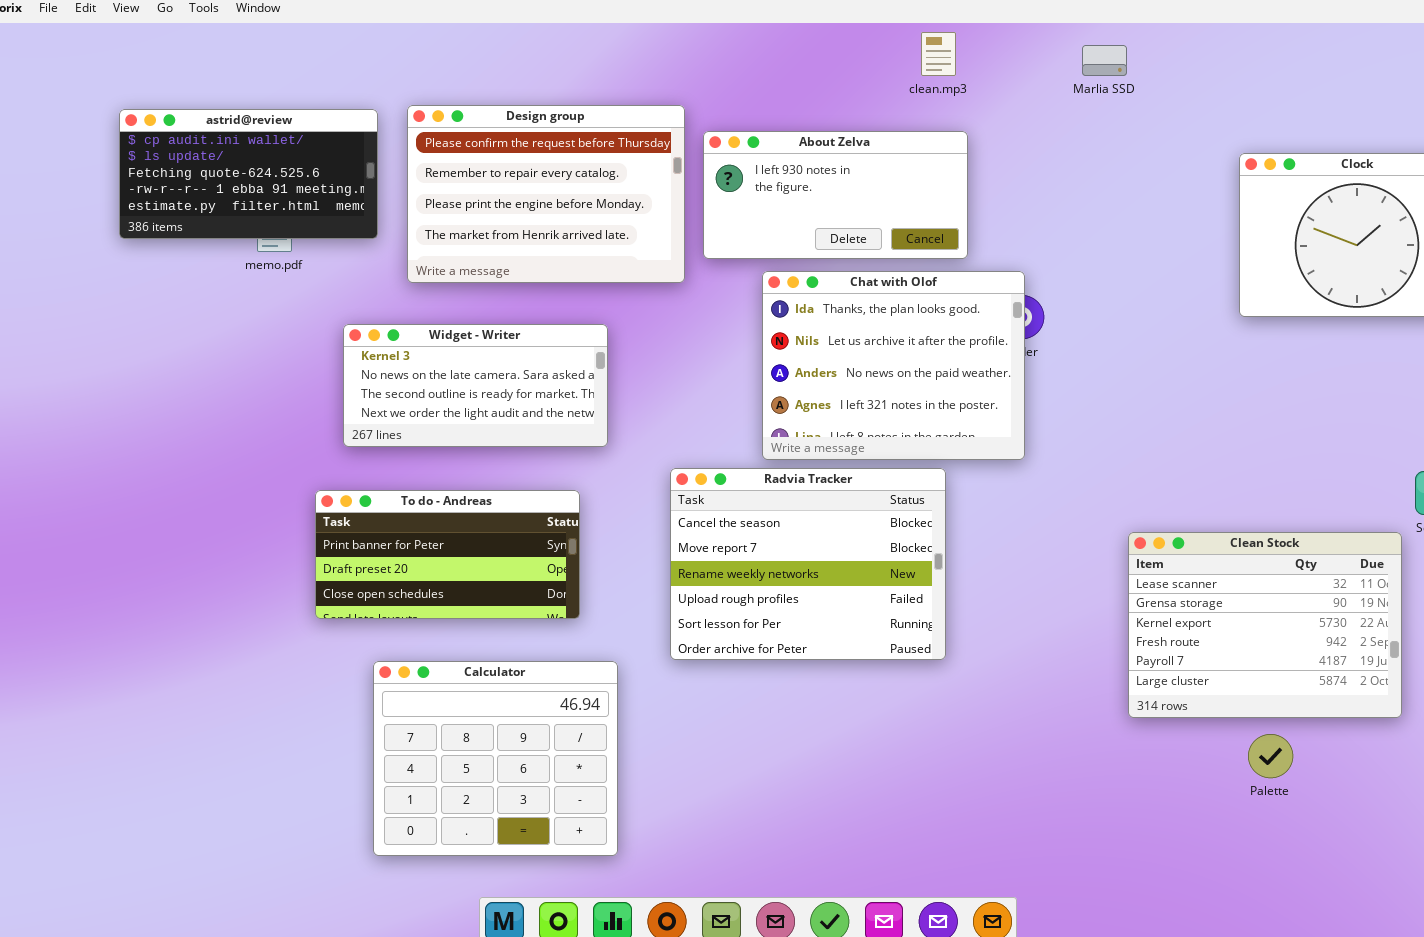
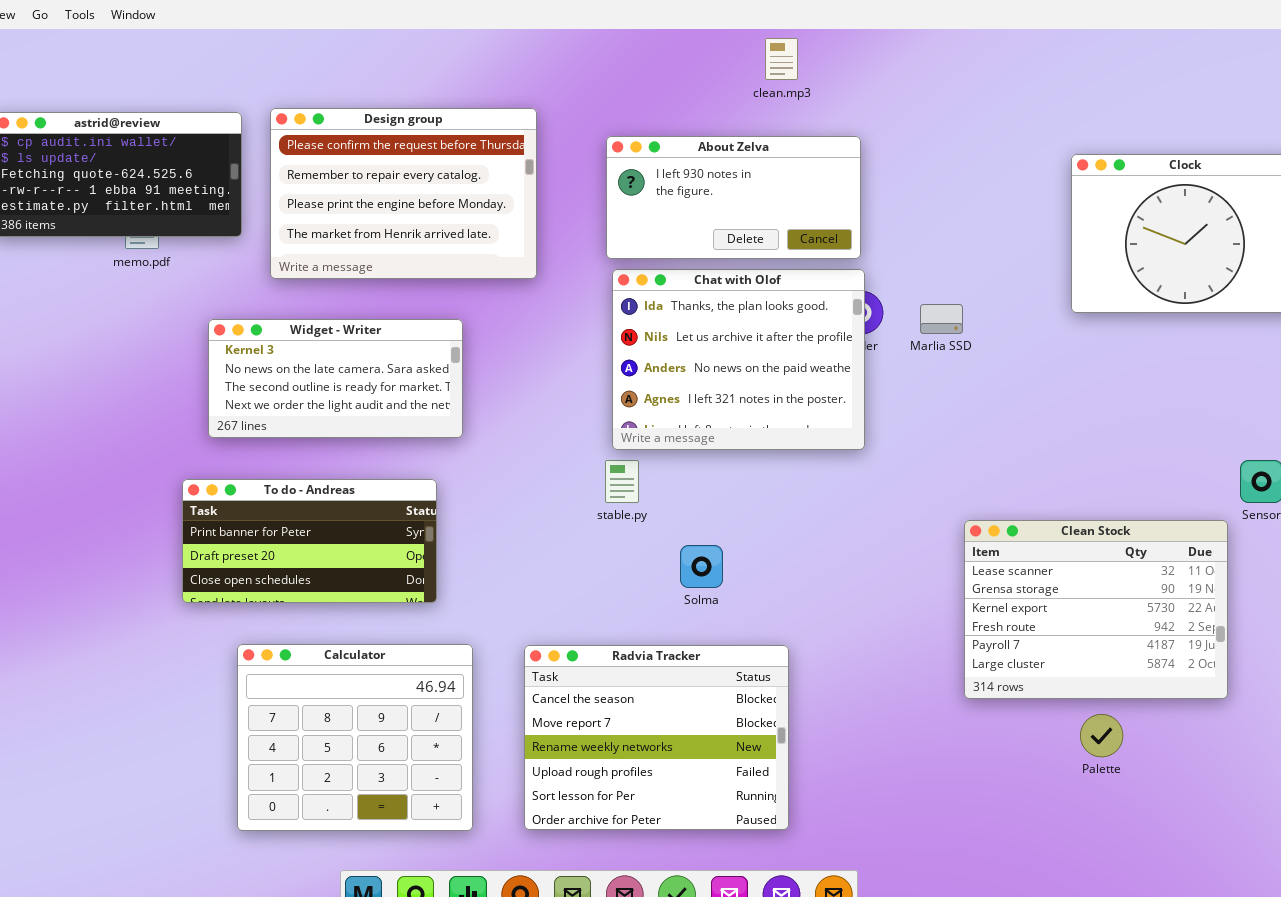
Marlia SSD: [1082,45,1127,76] -> [920,304,963,334], moved
About Zelva: [703,131,968,259] -> [606,136,861,259], moved
Radvia Tracker: [670,468,946,660] -> [524,645,789,830], moved

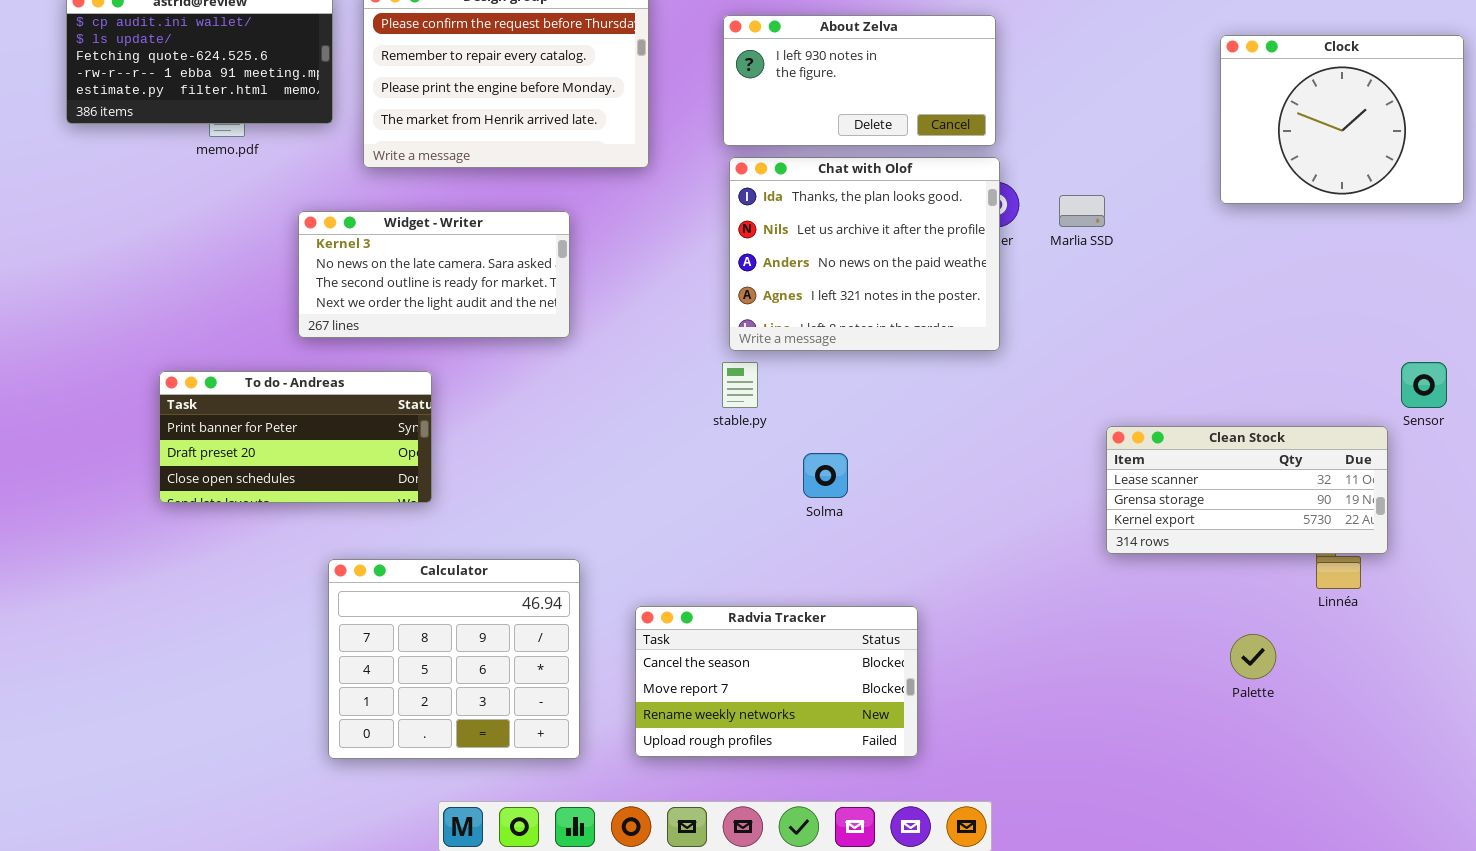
To do - Andreas: [182,479,437,603] -> [159,371,432,503], moved
Clean Stock: [964,520,1228,699] -> [1106,426,1388,554], resized
Radvia Tracker: [524,645,789,830] -> [635,606,918,757], resized

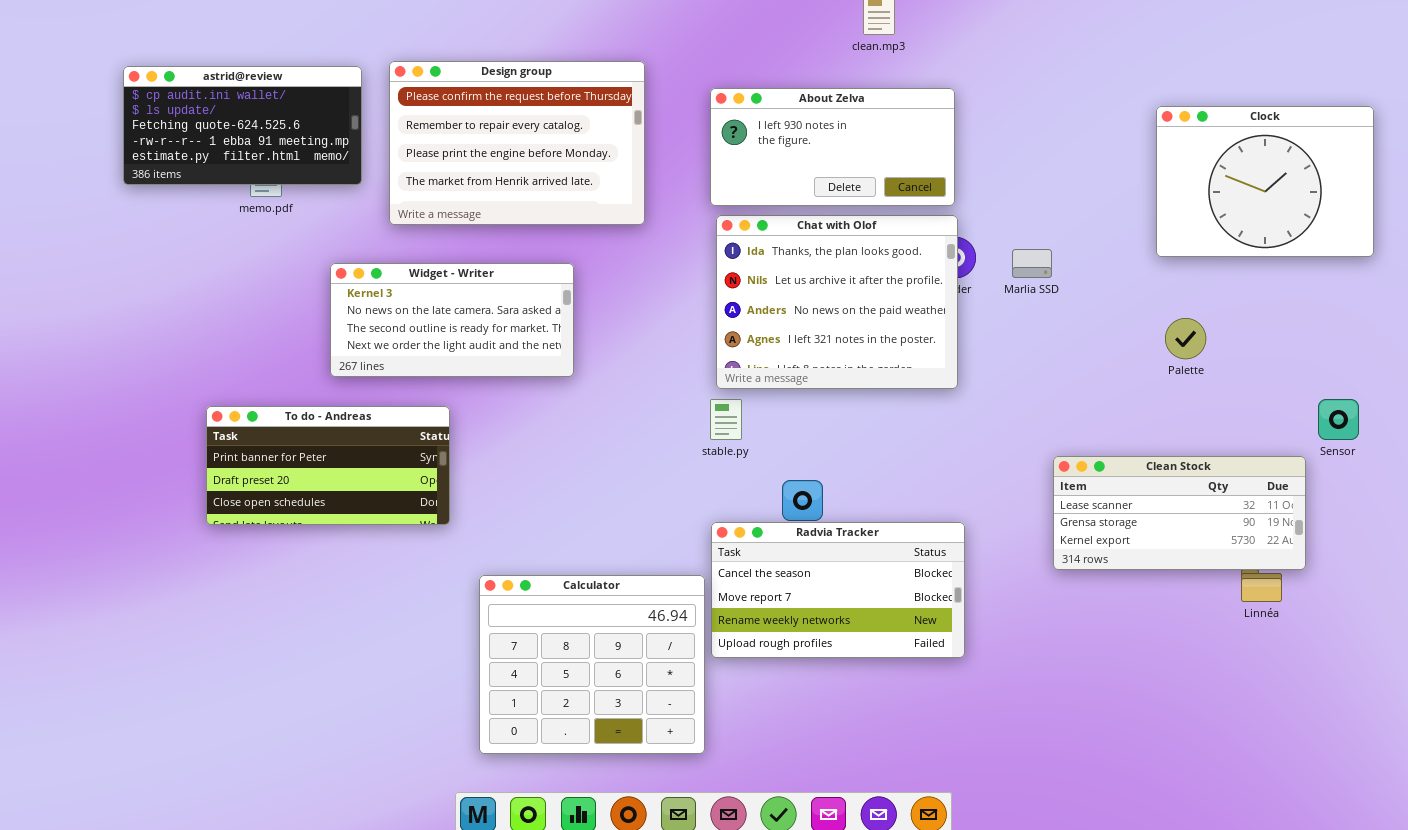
Calculator: [328,559,580,759] -> [479,575,705,754], moved
Radvia Tracker: [635,606,918,757] -> [711,522,965,658], moved
Palette: [1230,634,1276,679] -> [1165,318,1206,359], moved

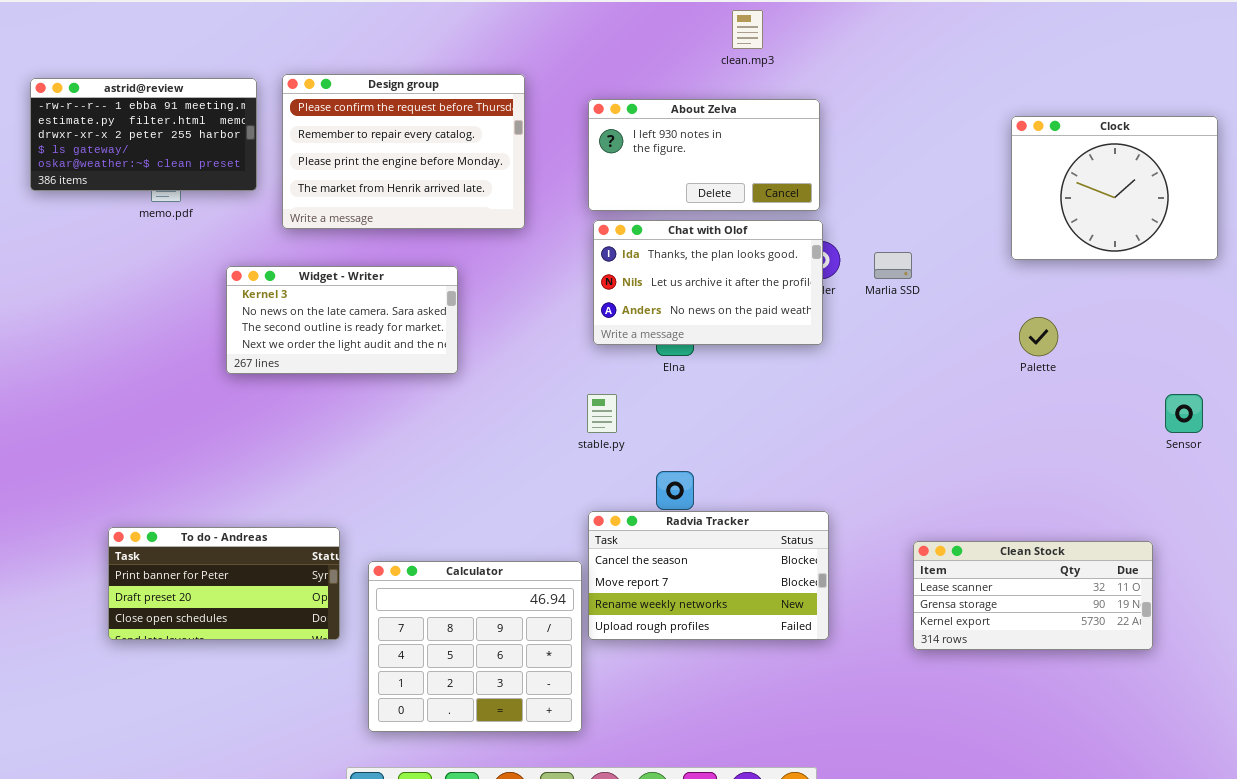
astrid@review: [123,66,362,185] -> [30,78,257,191], scrolled down 3 rows
Chat with Olof: [716,215,958,389] -> [593,220,823,345], resized
To do - Andreas: [206,406,450,525] -> [108,527,340,640], moved
Clean Stock: [1053,456,1306,570] -> [913,541,1153,650], moved

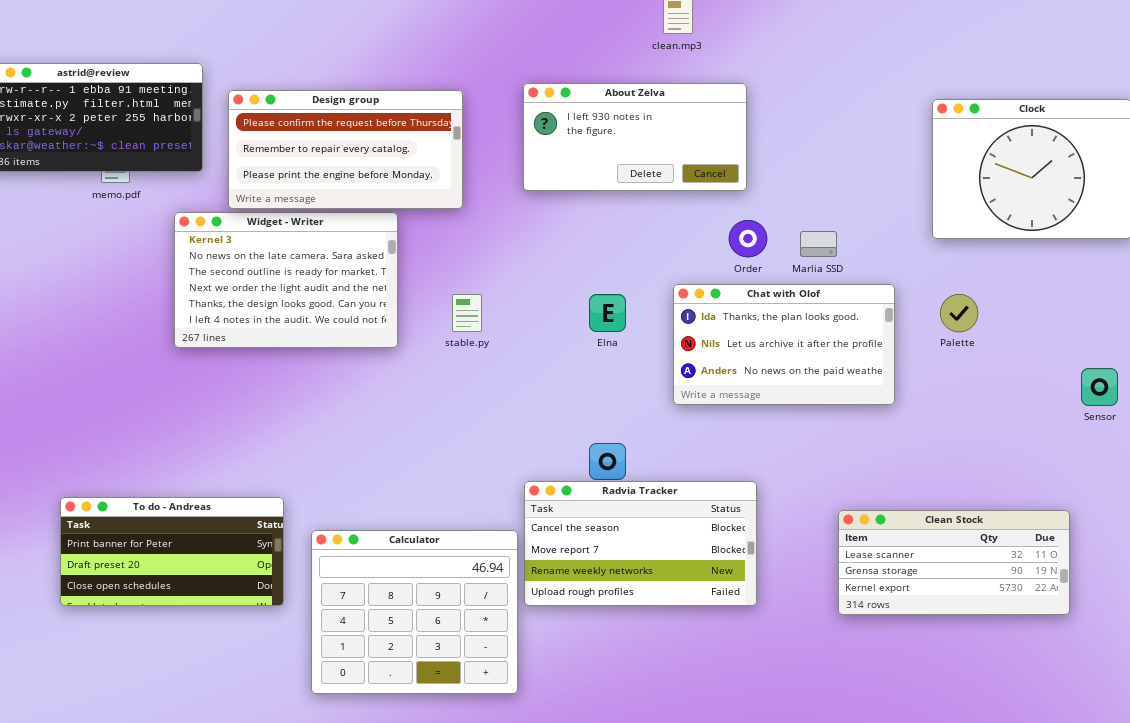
Design group: [282,74,525,229] -> [228,90,463,209], resized
Chat with Olof: [593,220,823,345] -> [673,284,895,405], moved
Widget - Writer: [226,266,458,374] -> [174,212,398,348], resized
stable.py: [587,394,617,433] -> [452,294,482,332], moved

